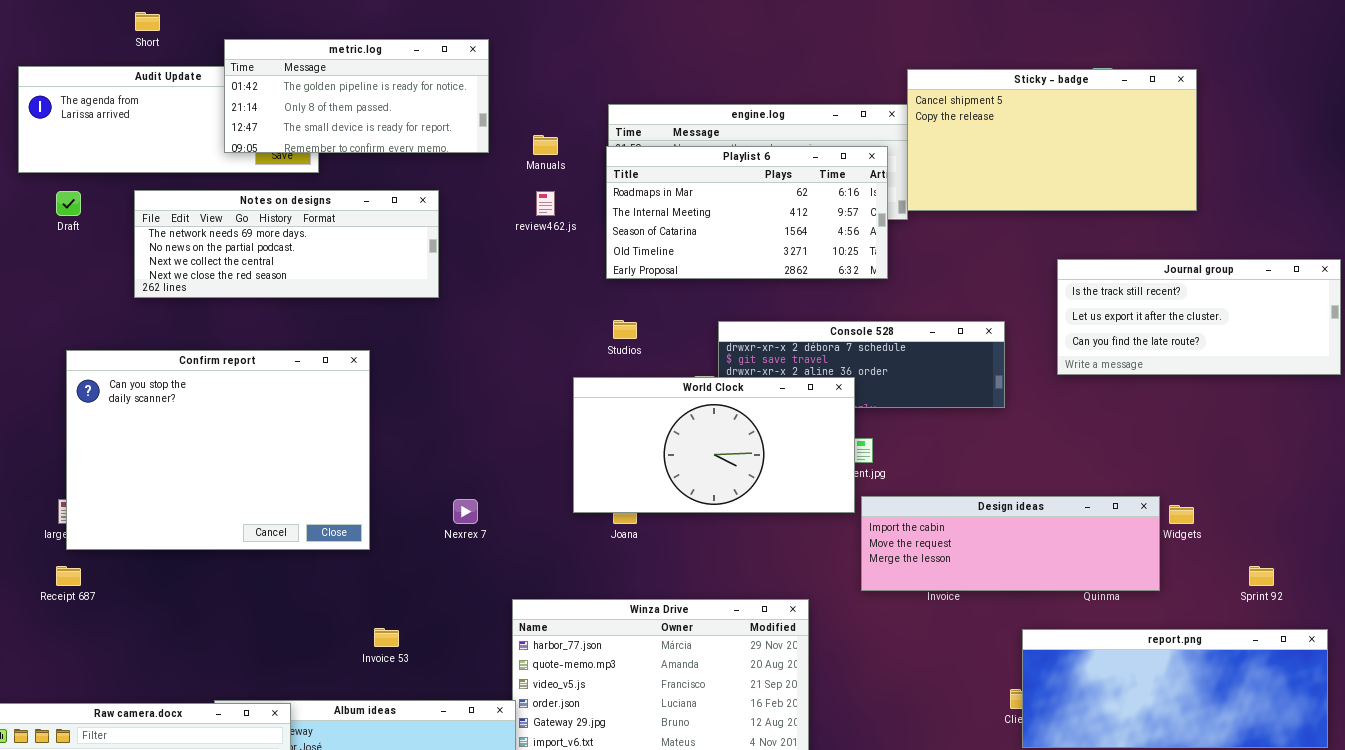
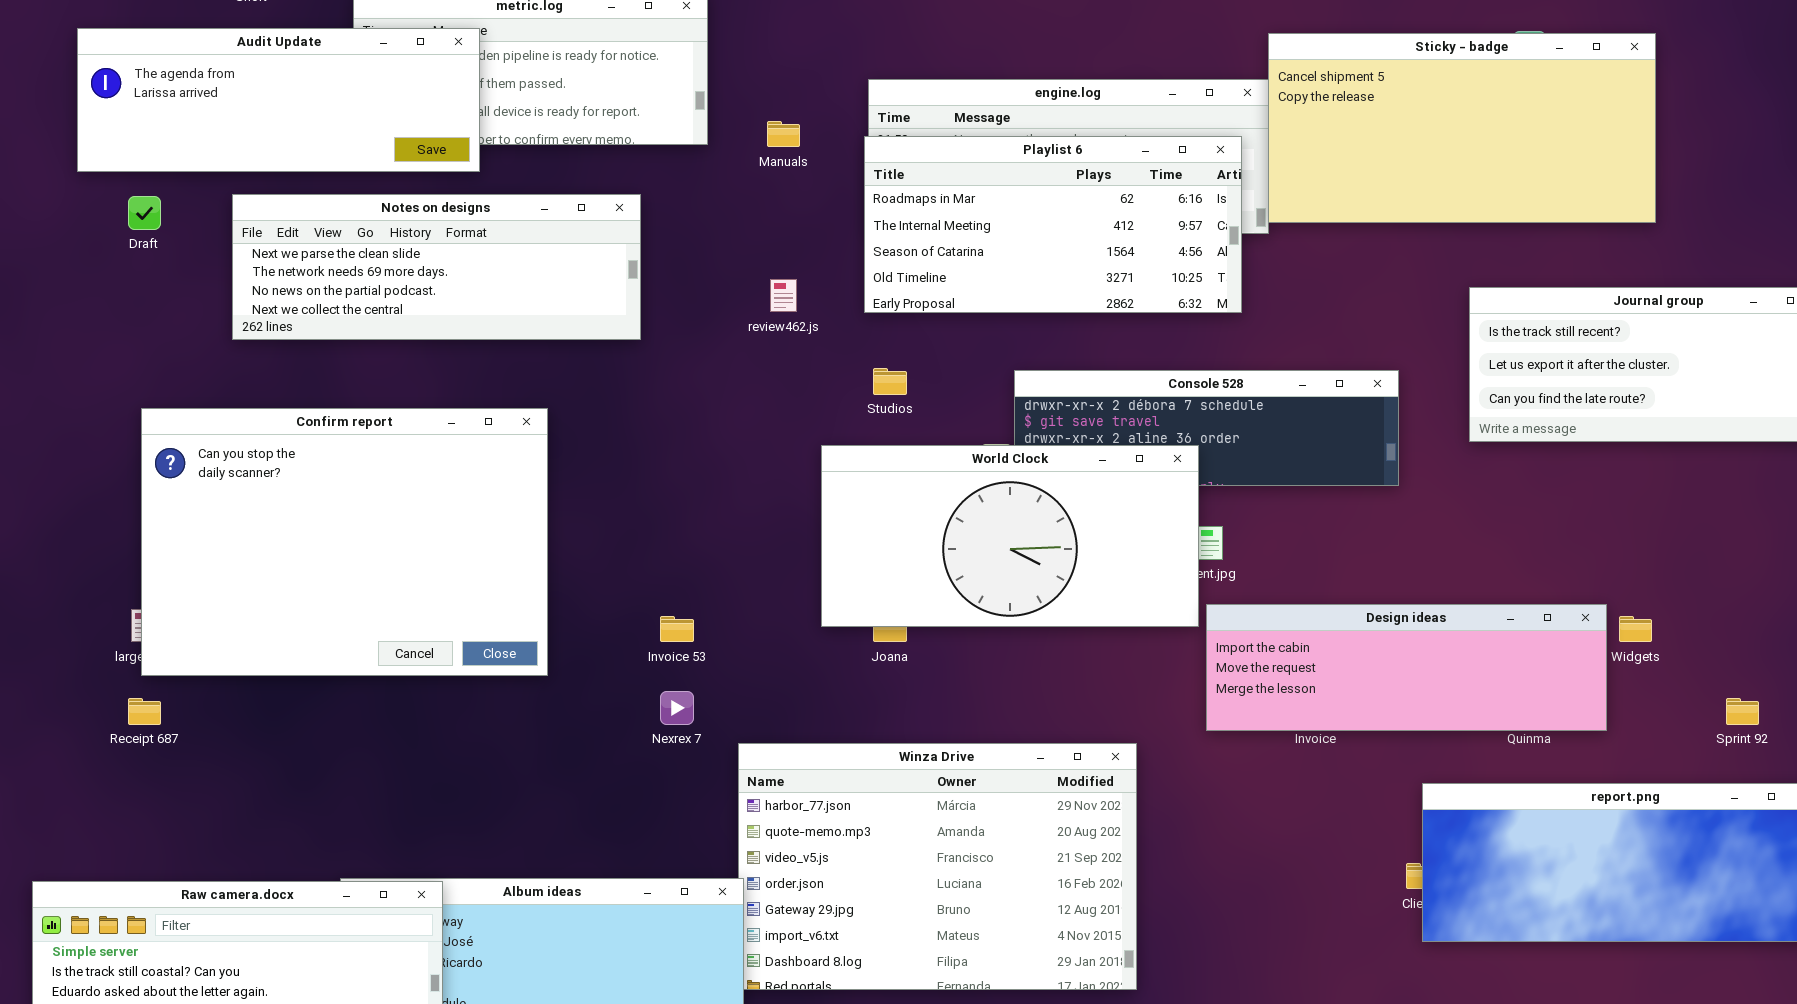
Audit Update: [18,66,319,173] -> [77,28,480,172], raised
Notes on designs: [134,190,439,298] -> [232,194,641,340], scrolled up 1 row
review462.js: [536,191,555,216] -> [770,279,797,312], moved
Nexrex 7: [453,499,478,524] -> [660,691,694,725], moved
Invoice 53: [374,628,399,647] -> [660,616,694,642], moved

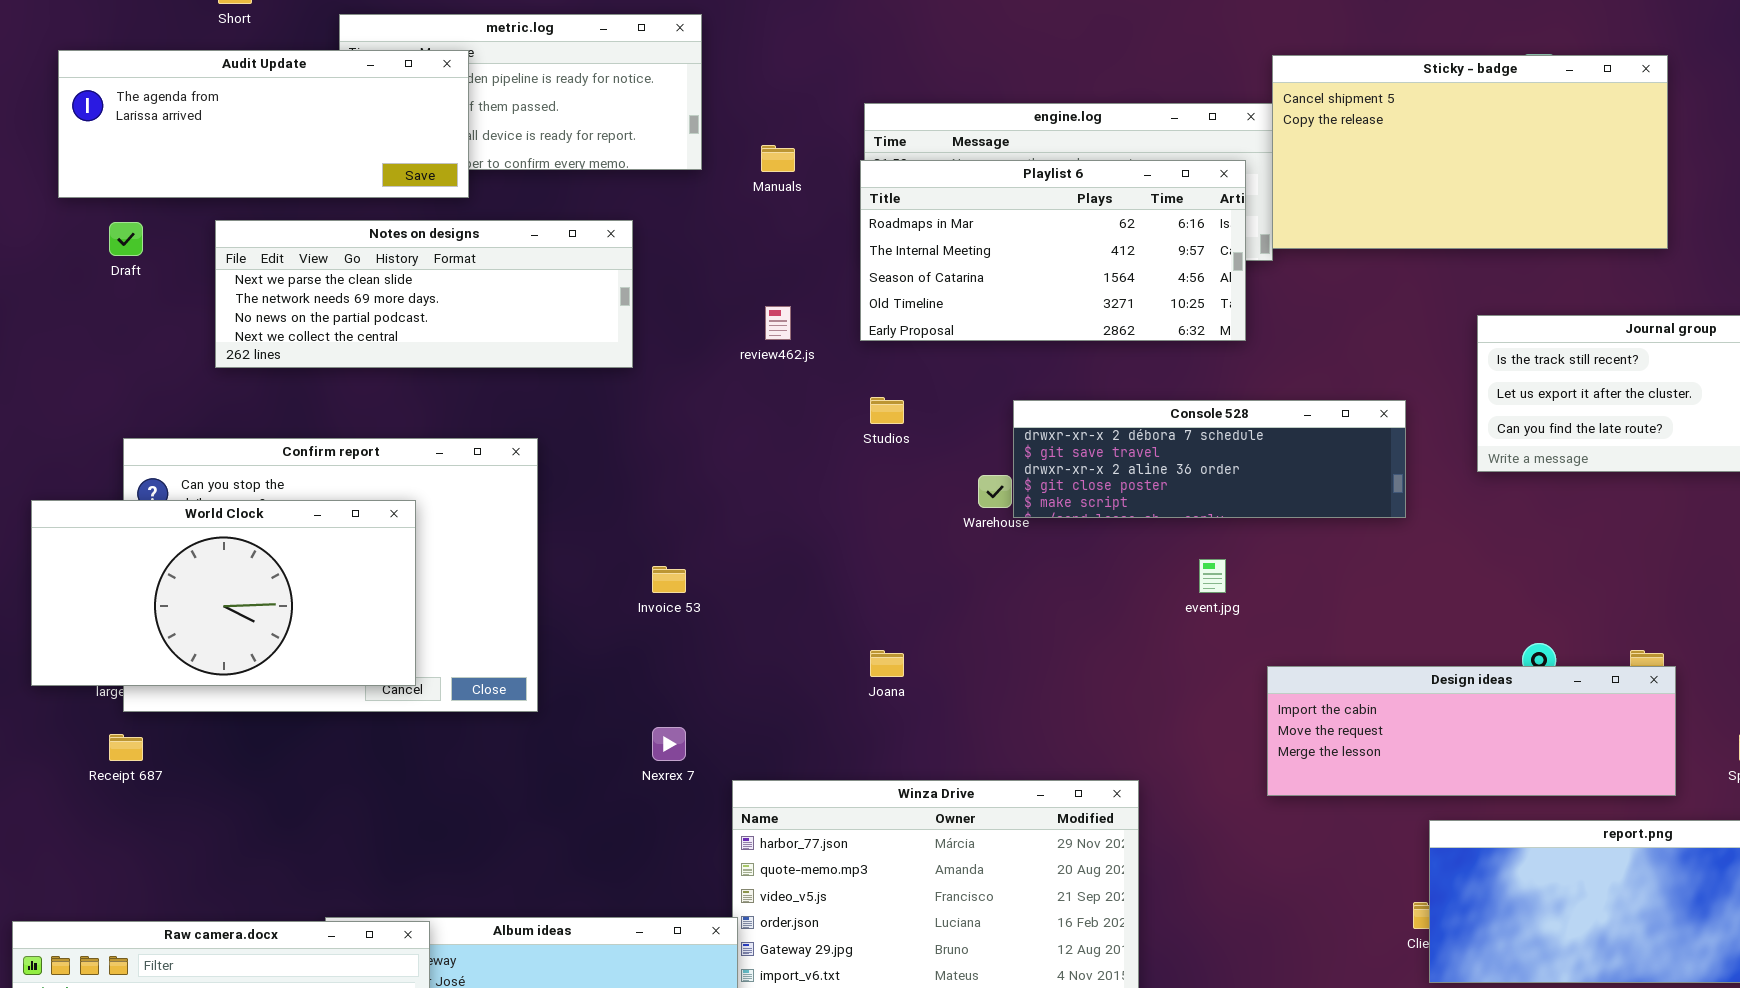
World Clock: [821,445,1199,627] -> [31,500,416,686], moved
Design ideas: [1206,604,1607,731] -> [1267,666,1676,796], moved
Invoice 53: [660,616,694,642] -> [652,566,686,593], moved

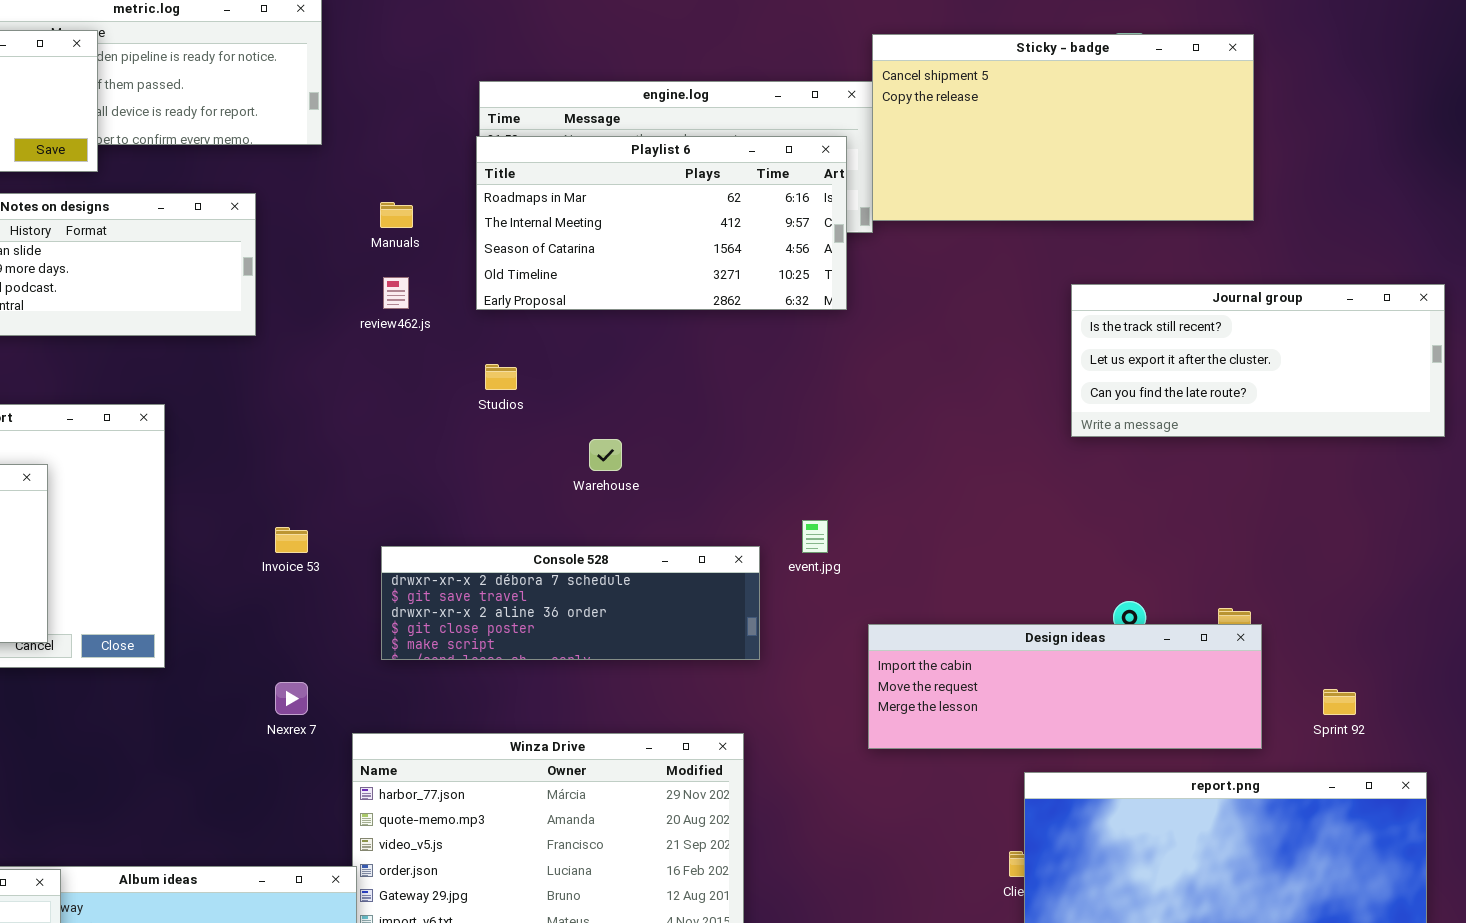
Manuals: [761,145,795,172] -> [380,202,413,228], moved
Console 528: [1013,400,1406,518] -> [381,546,760,660], moved

